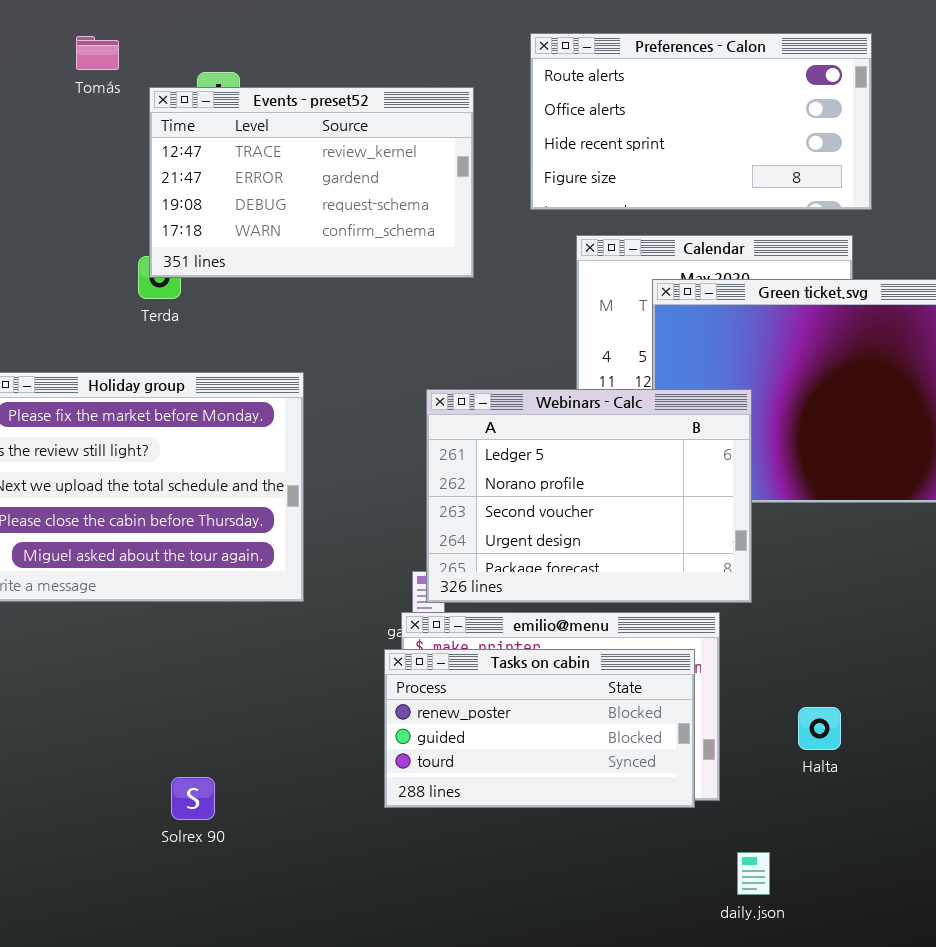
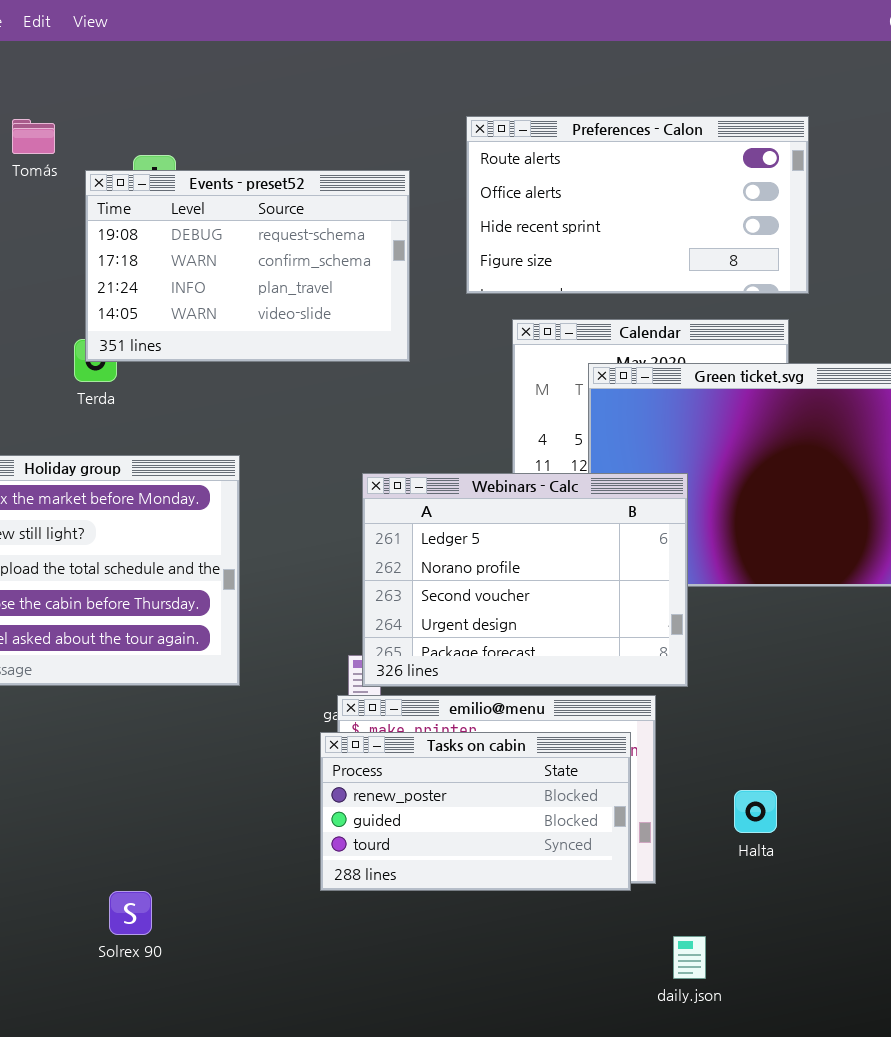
Events - preset52: [149,87,474,278] -> [85,170,410,362], scrolled down 2 rows
Solrex 90: [171,777,215,820] -> [109,891,152,935], moved

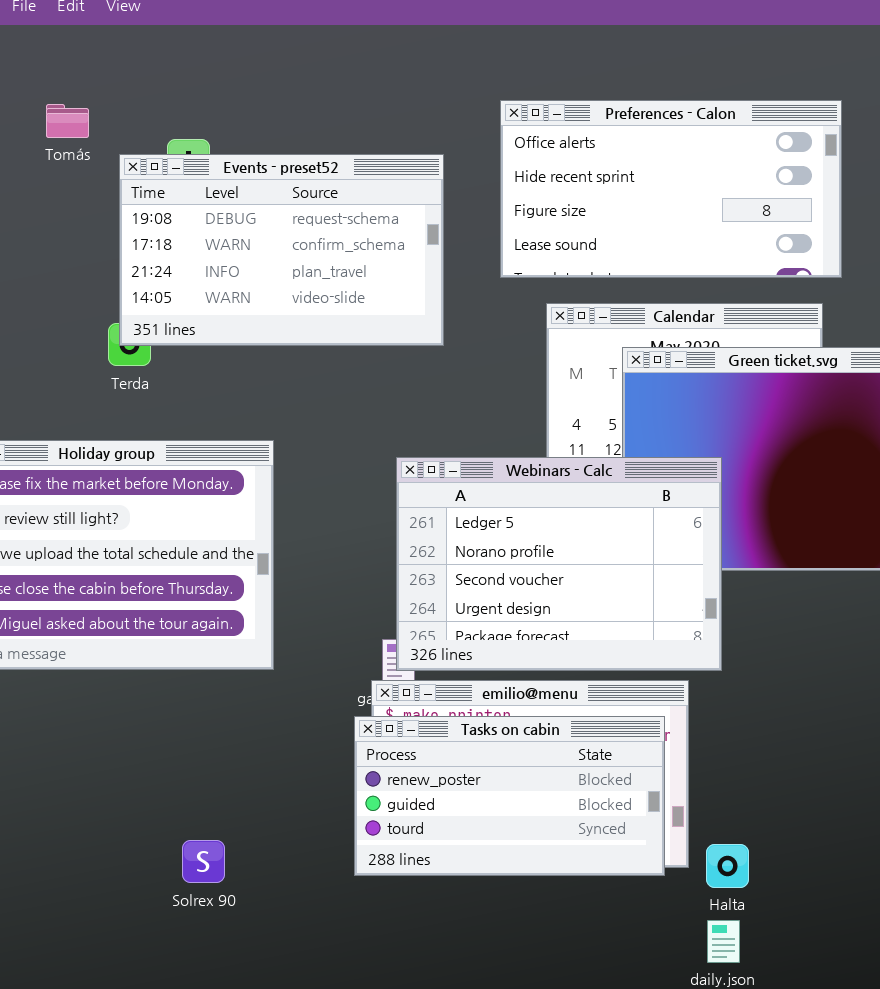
Preferences - Calon: [466,116,809,294] -> [500,100,842,278], scrolled down 1 row
Halta: [734,790,777,833] -> [706,844,749,888], moved
Solrex 90: [109,891,152,935] -> [182,840,225,883], moved

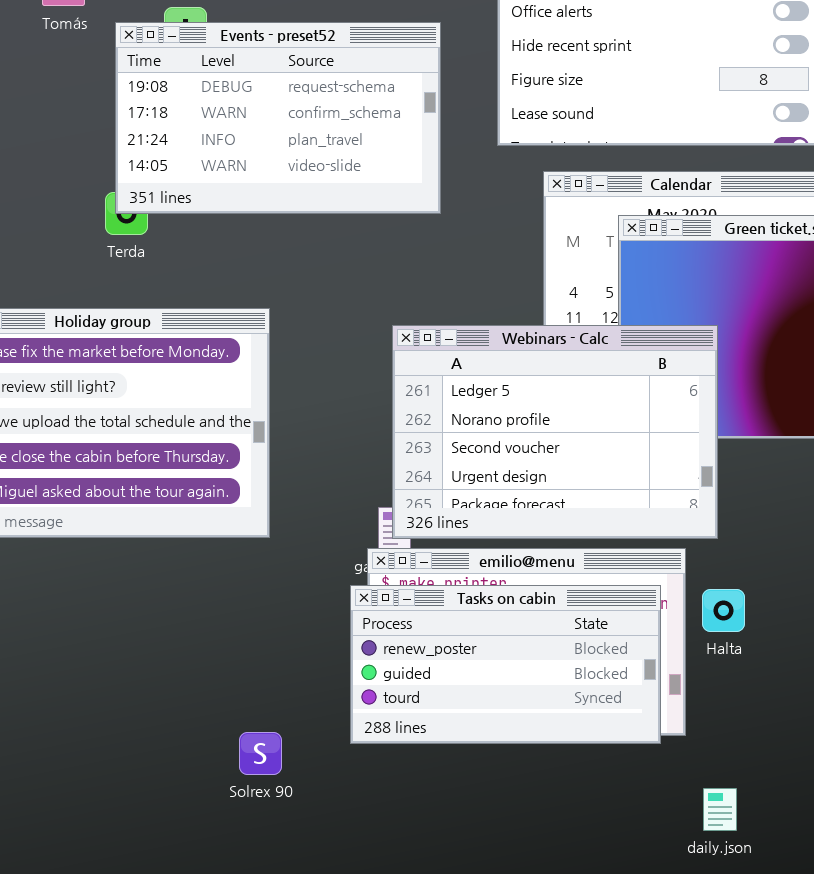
Solrex 90: [182,840,225,883] -> [239,732,282,775], moved
Halta: [706,844,749,888] -> [702,589,745,632], moved

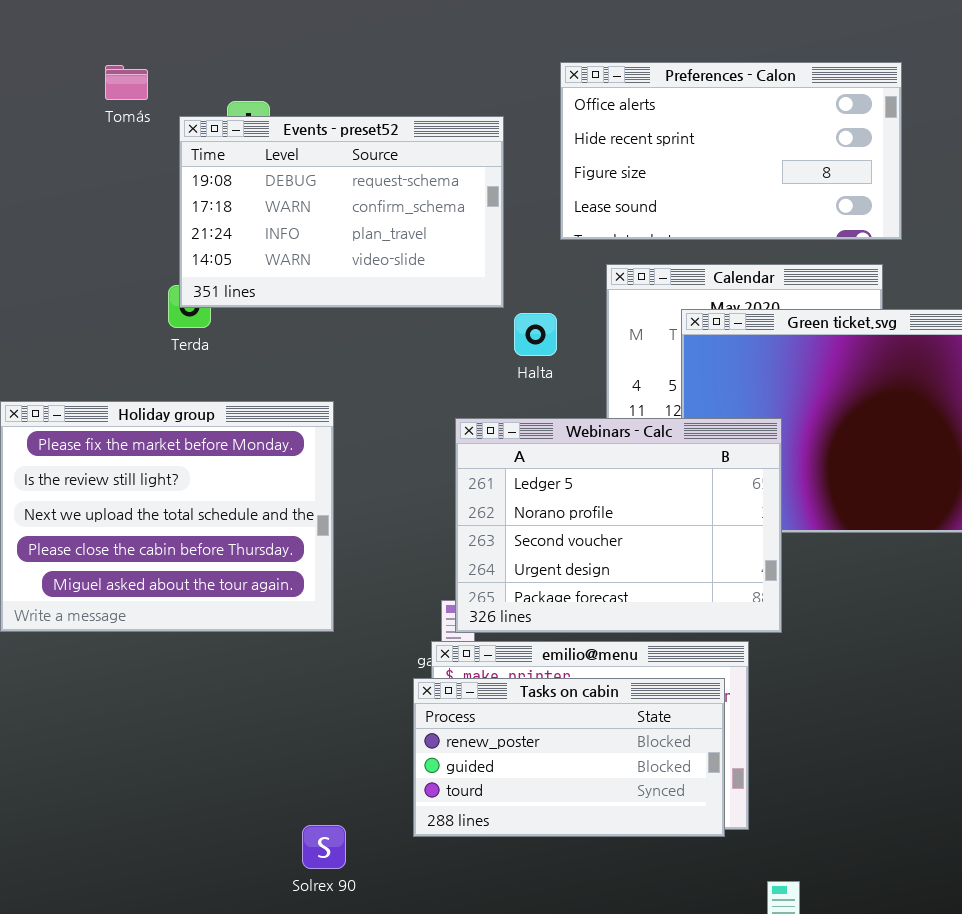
Halta: [702,589,745,632] -> [514,313,557,356], moved

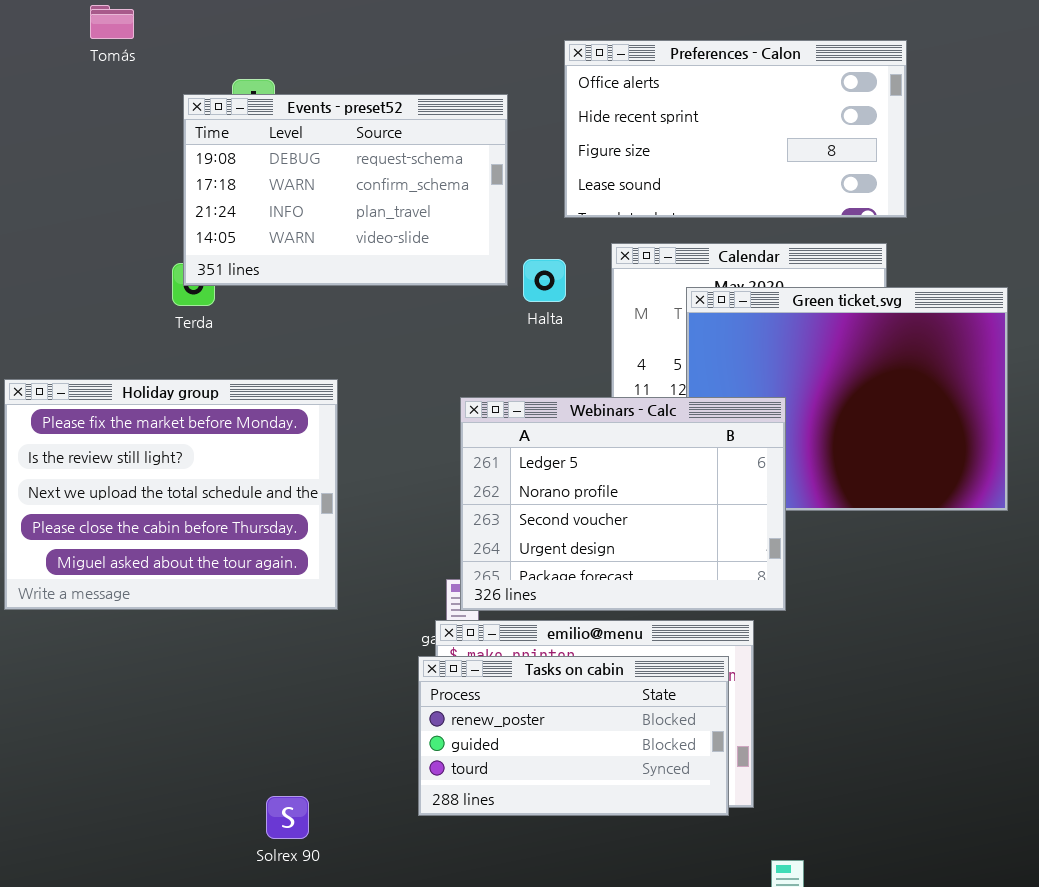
Tomás: [105,65,148,100] -> [90,5,134,39], moved
Halta: [514,313,557,356] -> [523,259,566,302], moved
Solrex 90: [302,825,346,869] -> [266,796,309,839], moved

